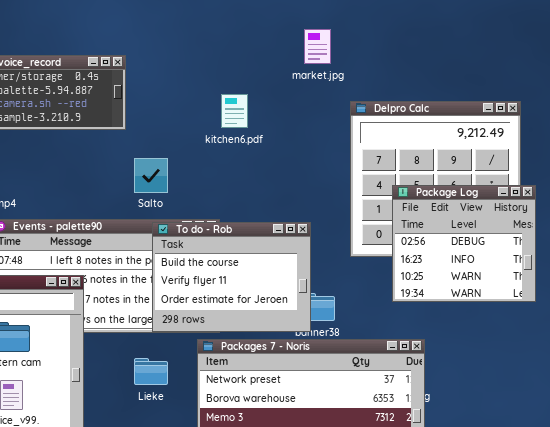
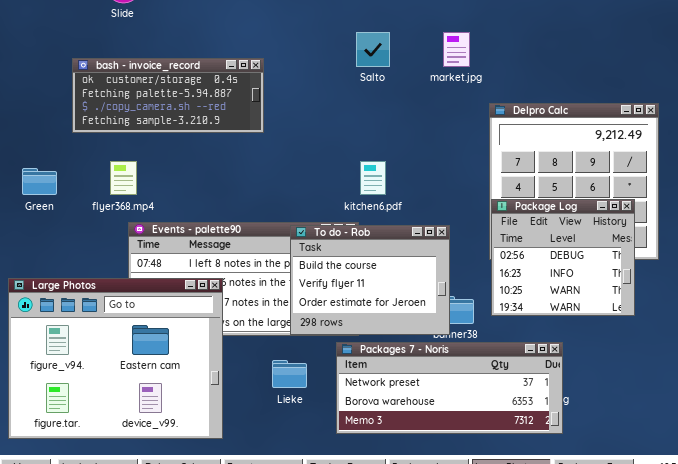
kitchen6.pdf: [221,94,248,128] -> [360,161,386,195], moved
Salto: [134,158,168,193] -> [356,32,390,67], moved
Package Log: [392,185,536,302] -> [491,199,635,316], moved

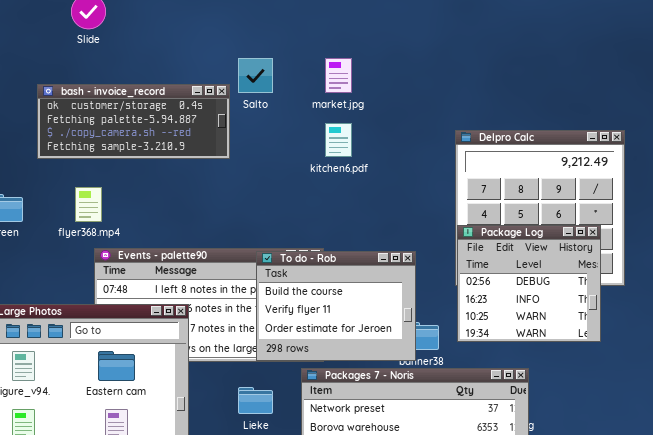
Salto: [356,32,390,67] -> [238,58,273,93], moved
market.jpg: [443,32,470,67] -> [325,58,352,93], moved
kitchen6.pdf: [360,161,386,195] -> [325,123,352,157], moved

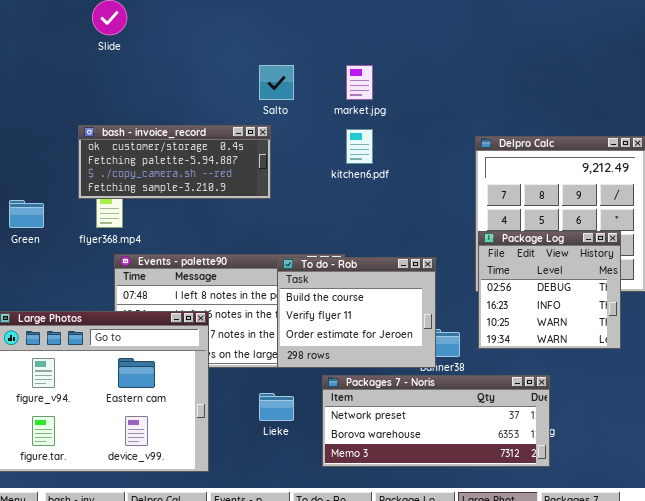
bash - invoice_record: [37,84,230,159] -> [78,125,271,199], moved

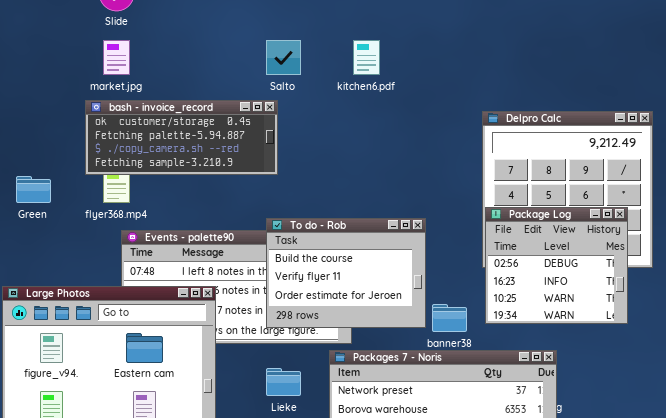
market.jpg: [346,65,373,100] -> [103,40,130,75], moved
kitchen6.pdf: [346,129,373,164] -> [353,40,380,75], moved
To do - Rob: [277,257,436,368] -> [266,218,426,328], moved

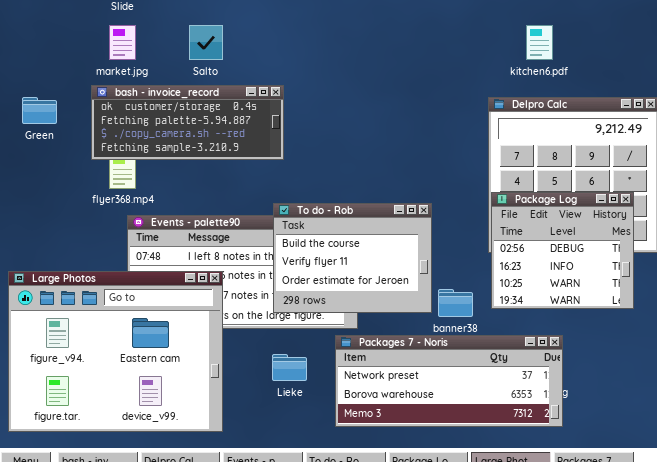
Salto: [266,40,301,75] -> [189,25,223,60], moved
kitchen6.pdf: [353,40,380,75] -> [526,25,553,60], moved
Green: [16,176,51,203] -> [22,97,57,124], moved

